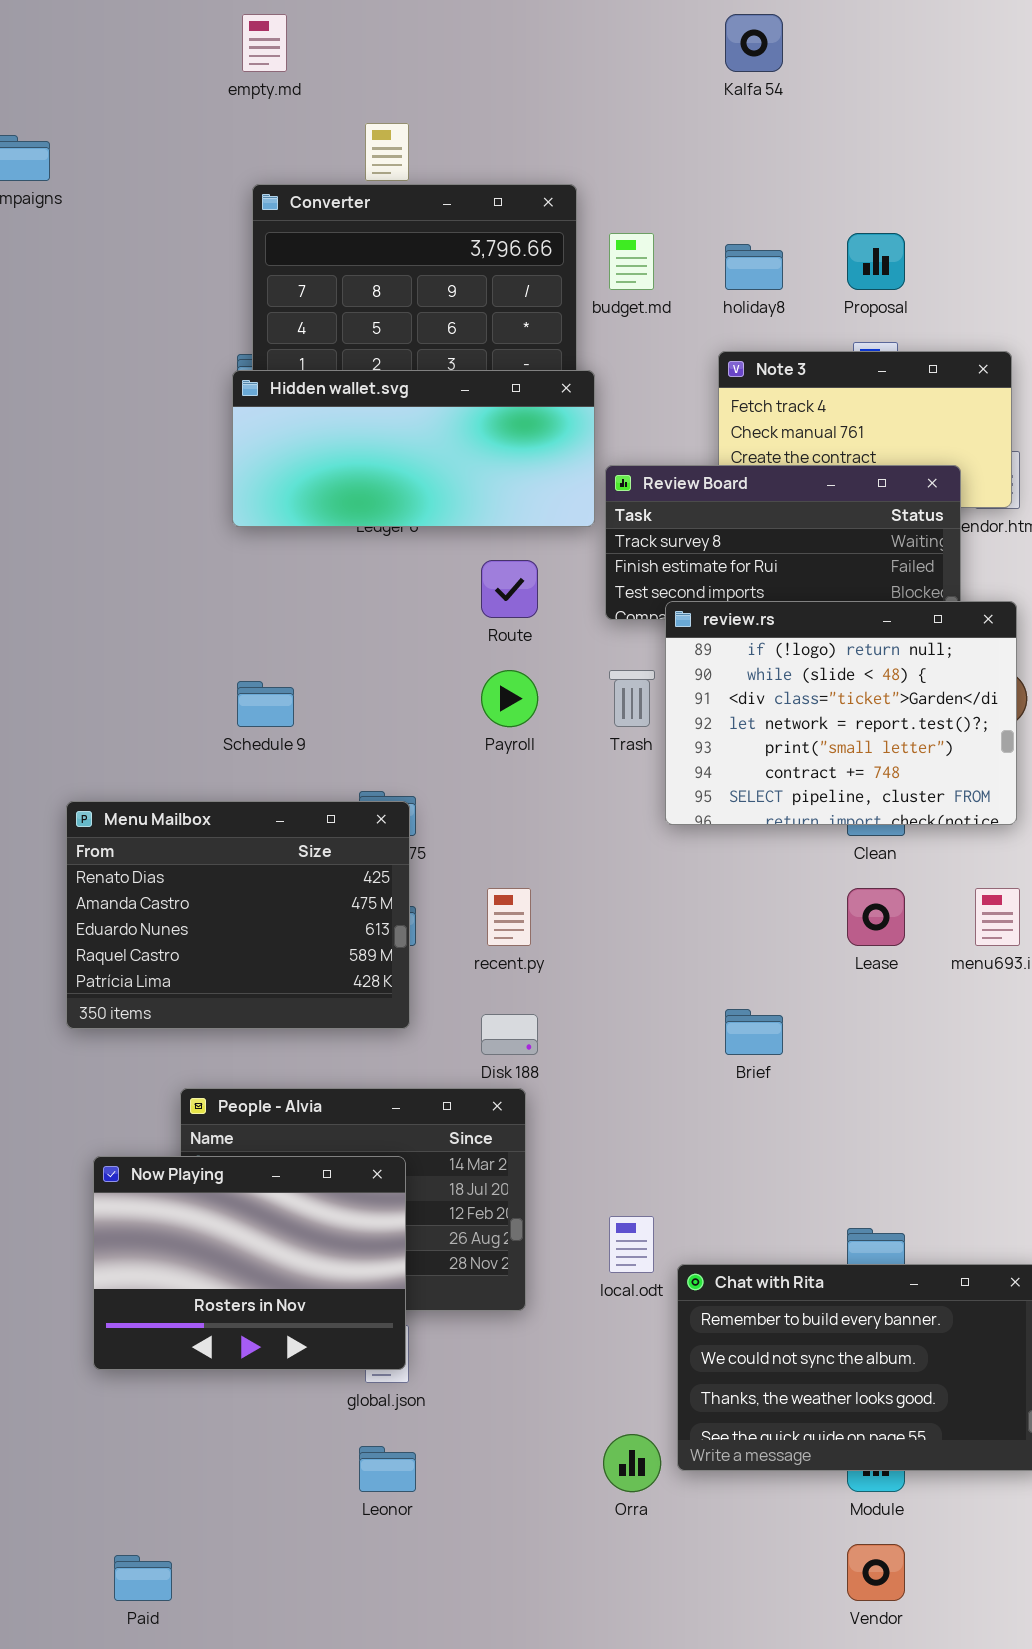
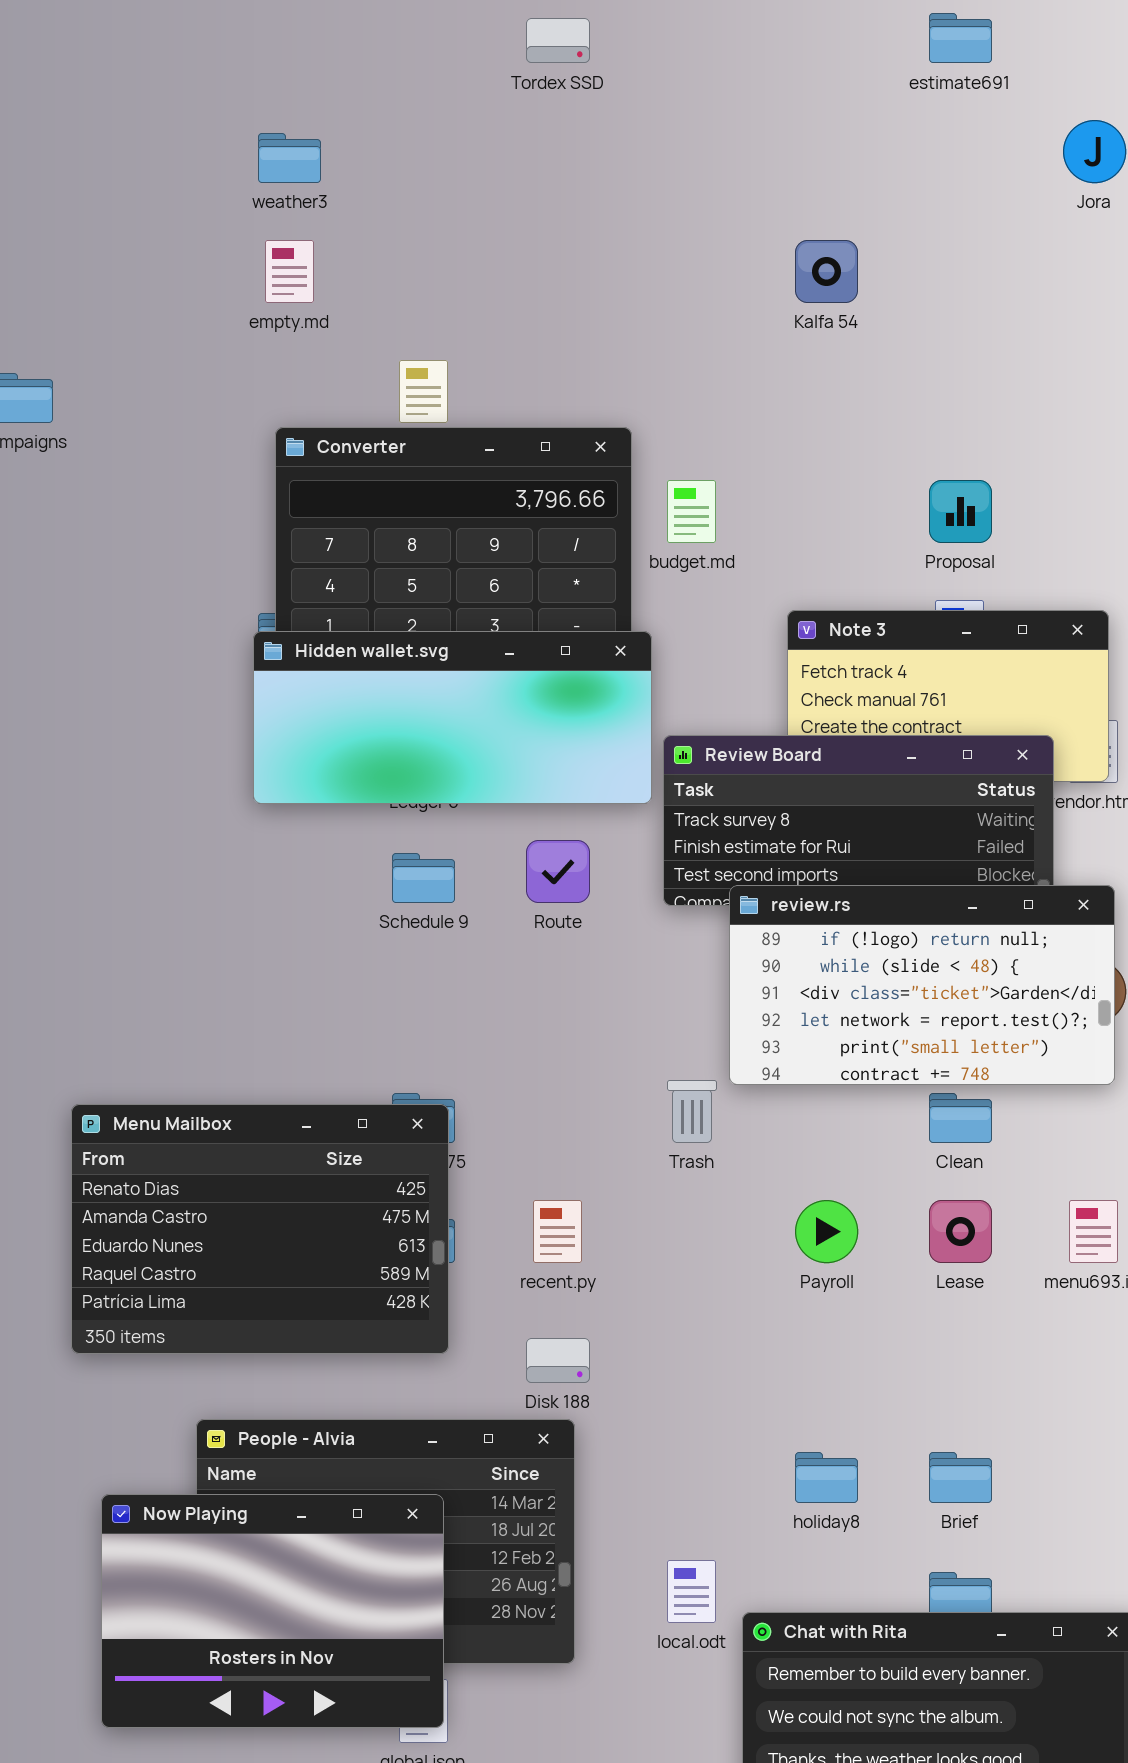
holiday8: [725,244,783,290] -> [795,1452,858,1503], moved
review.rs: [665,601,1017,825] -> [729,885,1115,1085], resized
Payroll: [481,670,538,727] -> [795,1200,858,1263], moved
Trash: [609,670,655,727] -> [667,1080,717,1143], moved
Schedule 9: [237,681,294,727] -> [392,853,455,903], moved
Brief: [725,1009,783,1055] -> [929,1452,992,1503], moved

